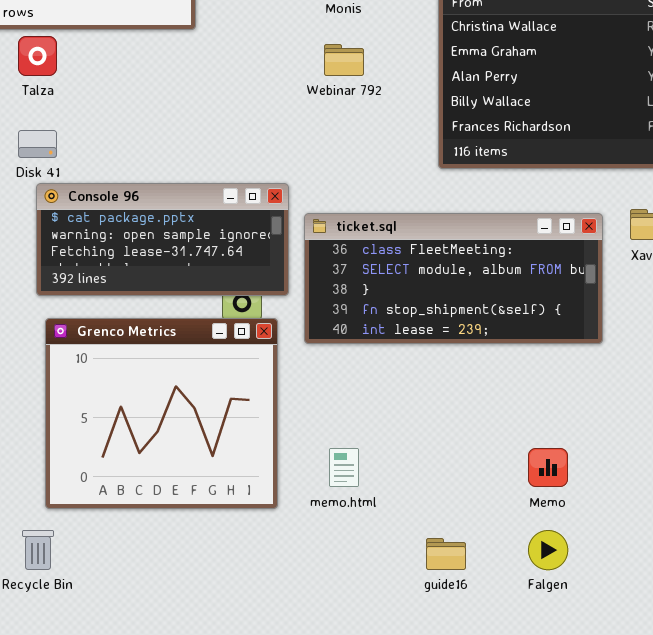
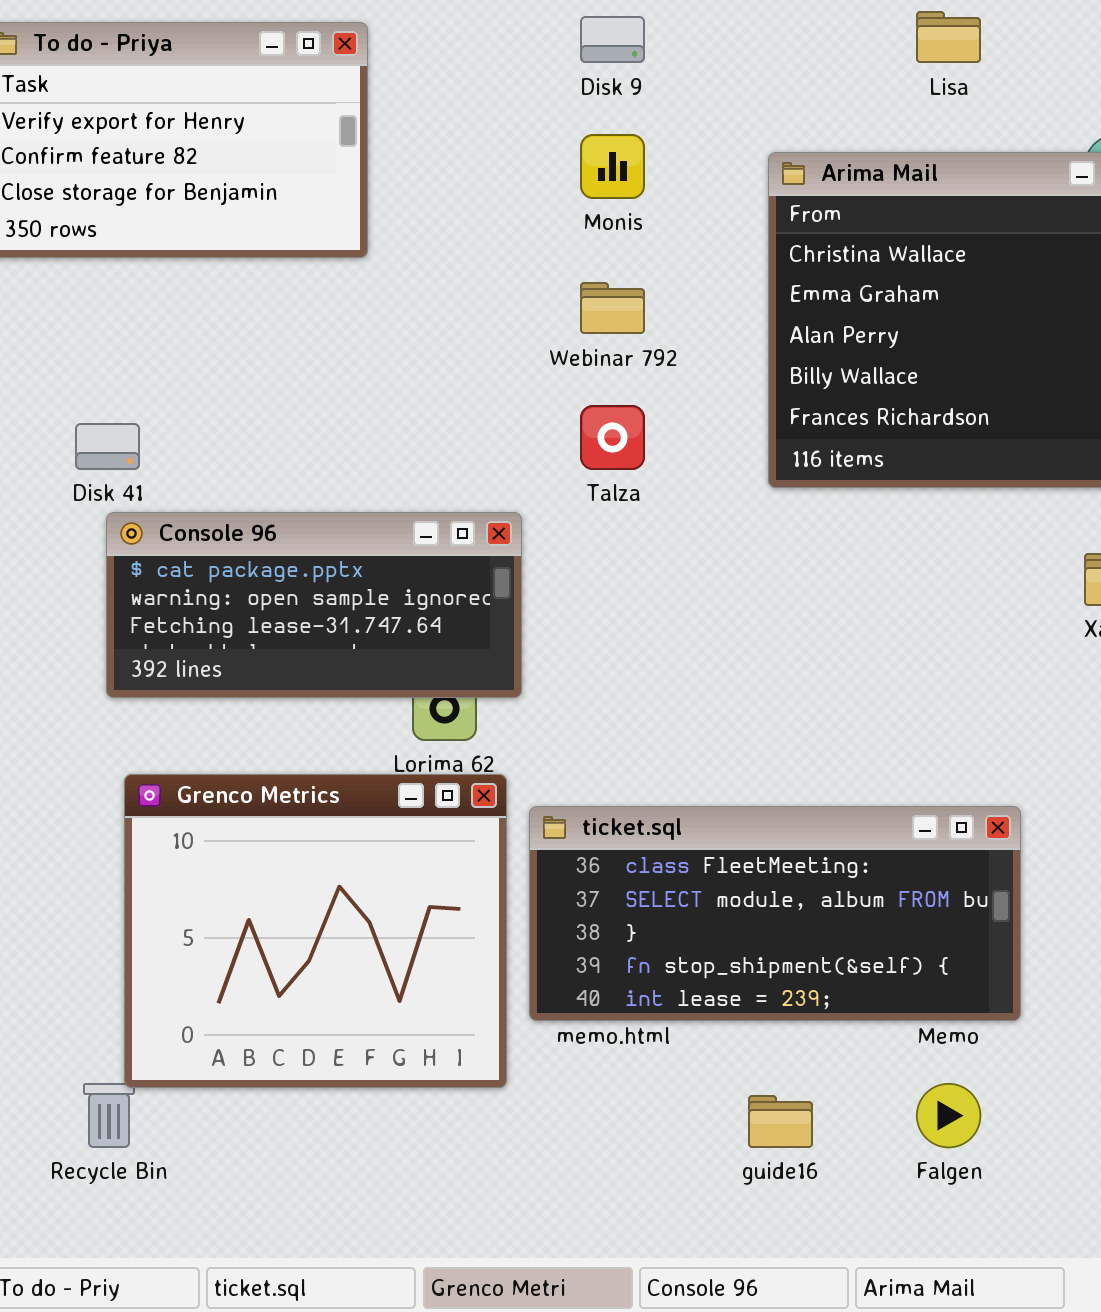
Talza: [18,36,57,76] -> [580,405,645,470], moved
ticket.sql: [304,213,603,344] -> [529,806,1021,1021], moved
Grenco Metrics: [45,318,278,509] -> [124,774,507,1088], moved

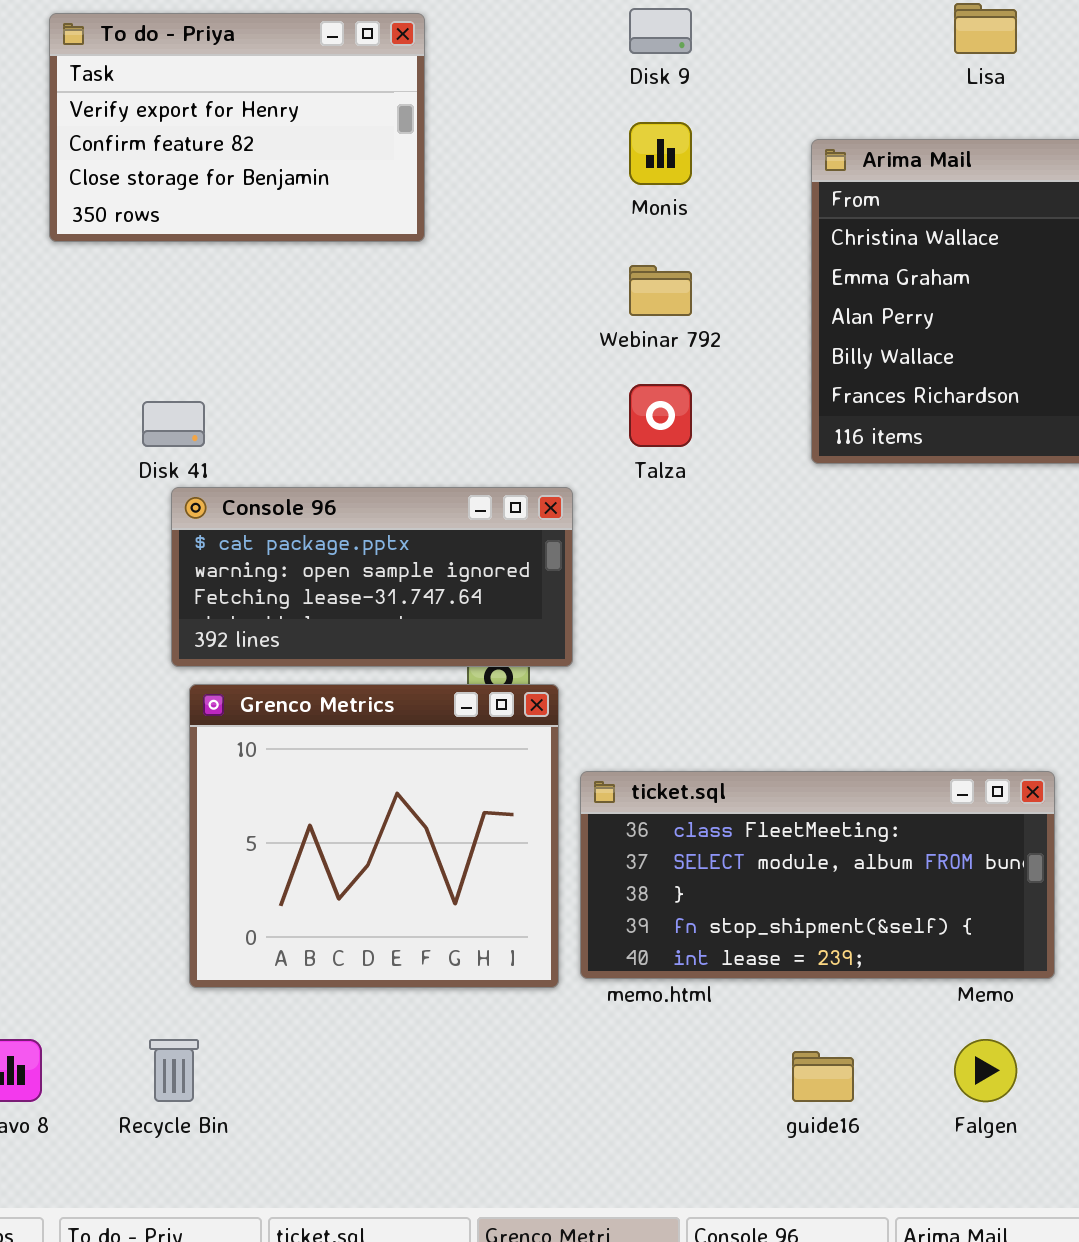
Grenco Metrics: [124,774,507,1088] -> [189,684,559,988], moved

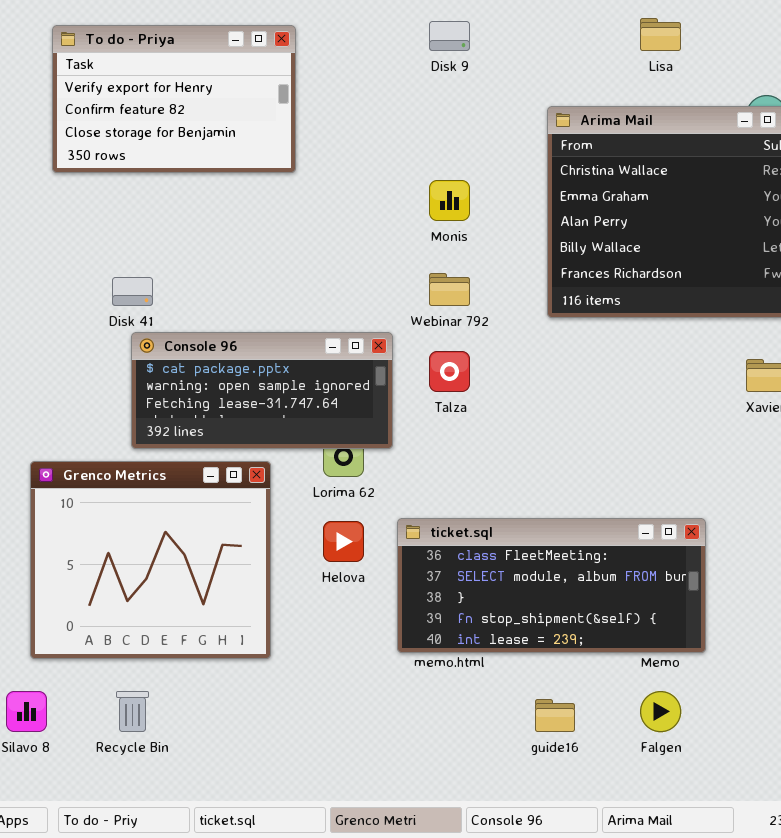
Monis: [629,122,692,185] -> [429,180,470,221], moved
Webinar 792: [629,265,692,316] -> [429,273,470,306], moved
Talza: [629,384,692,447] -> [429,351,470,392], moved
Grenco Metrics: [189,684,559,988] -> [30,461,271,659], moved

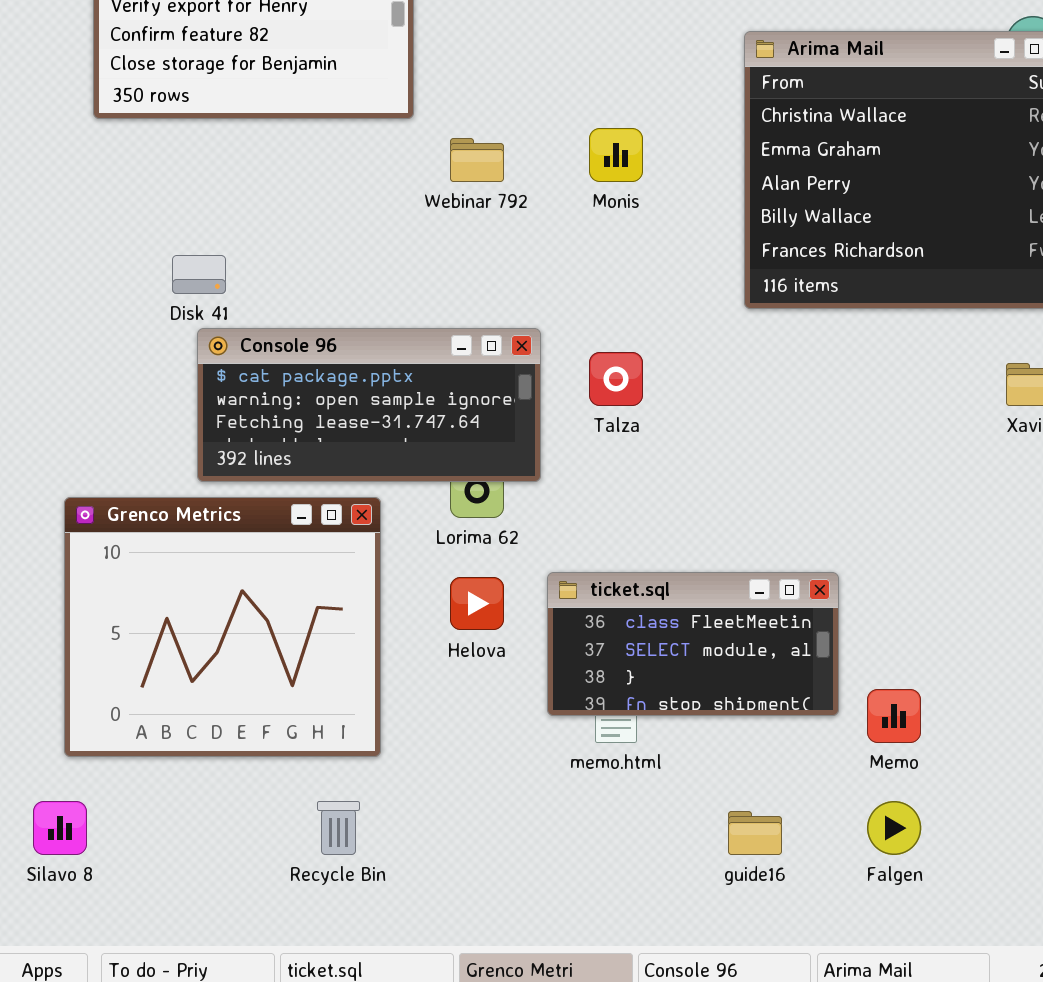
Webinar 792: [429,273,470,306] -> [450,138,504,182], moved
ticket.sql: [397,518,706,653] -> [547,572,839,716], resized
Recycle Bin: [116,691,149,732] -> [317,801,360,855], moved

